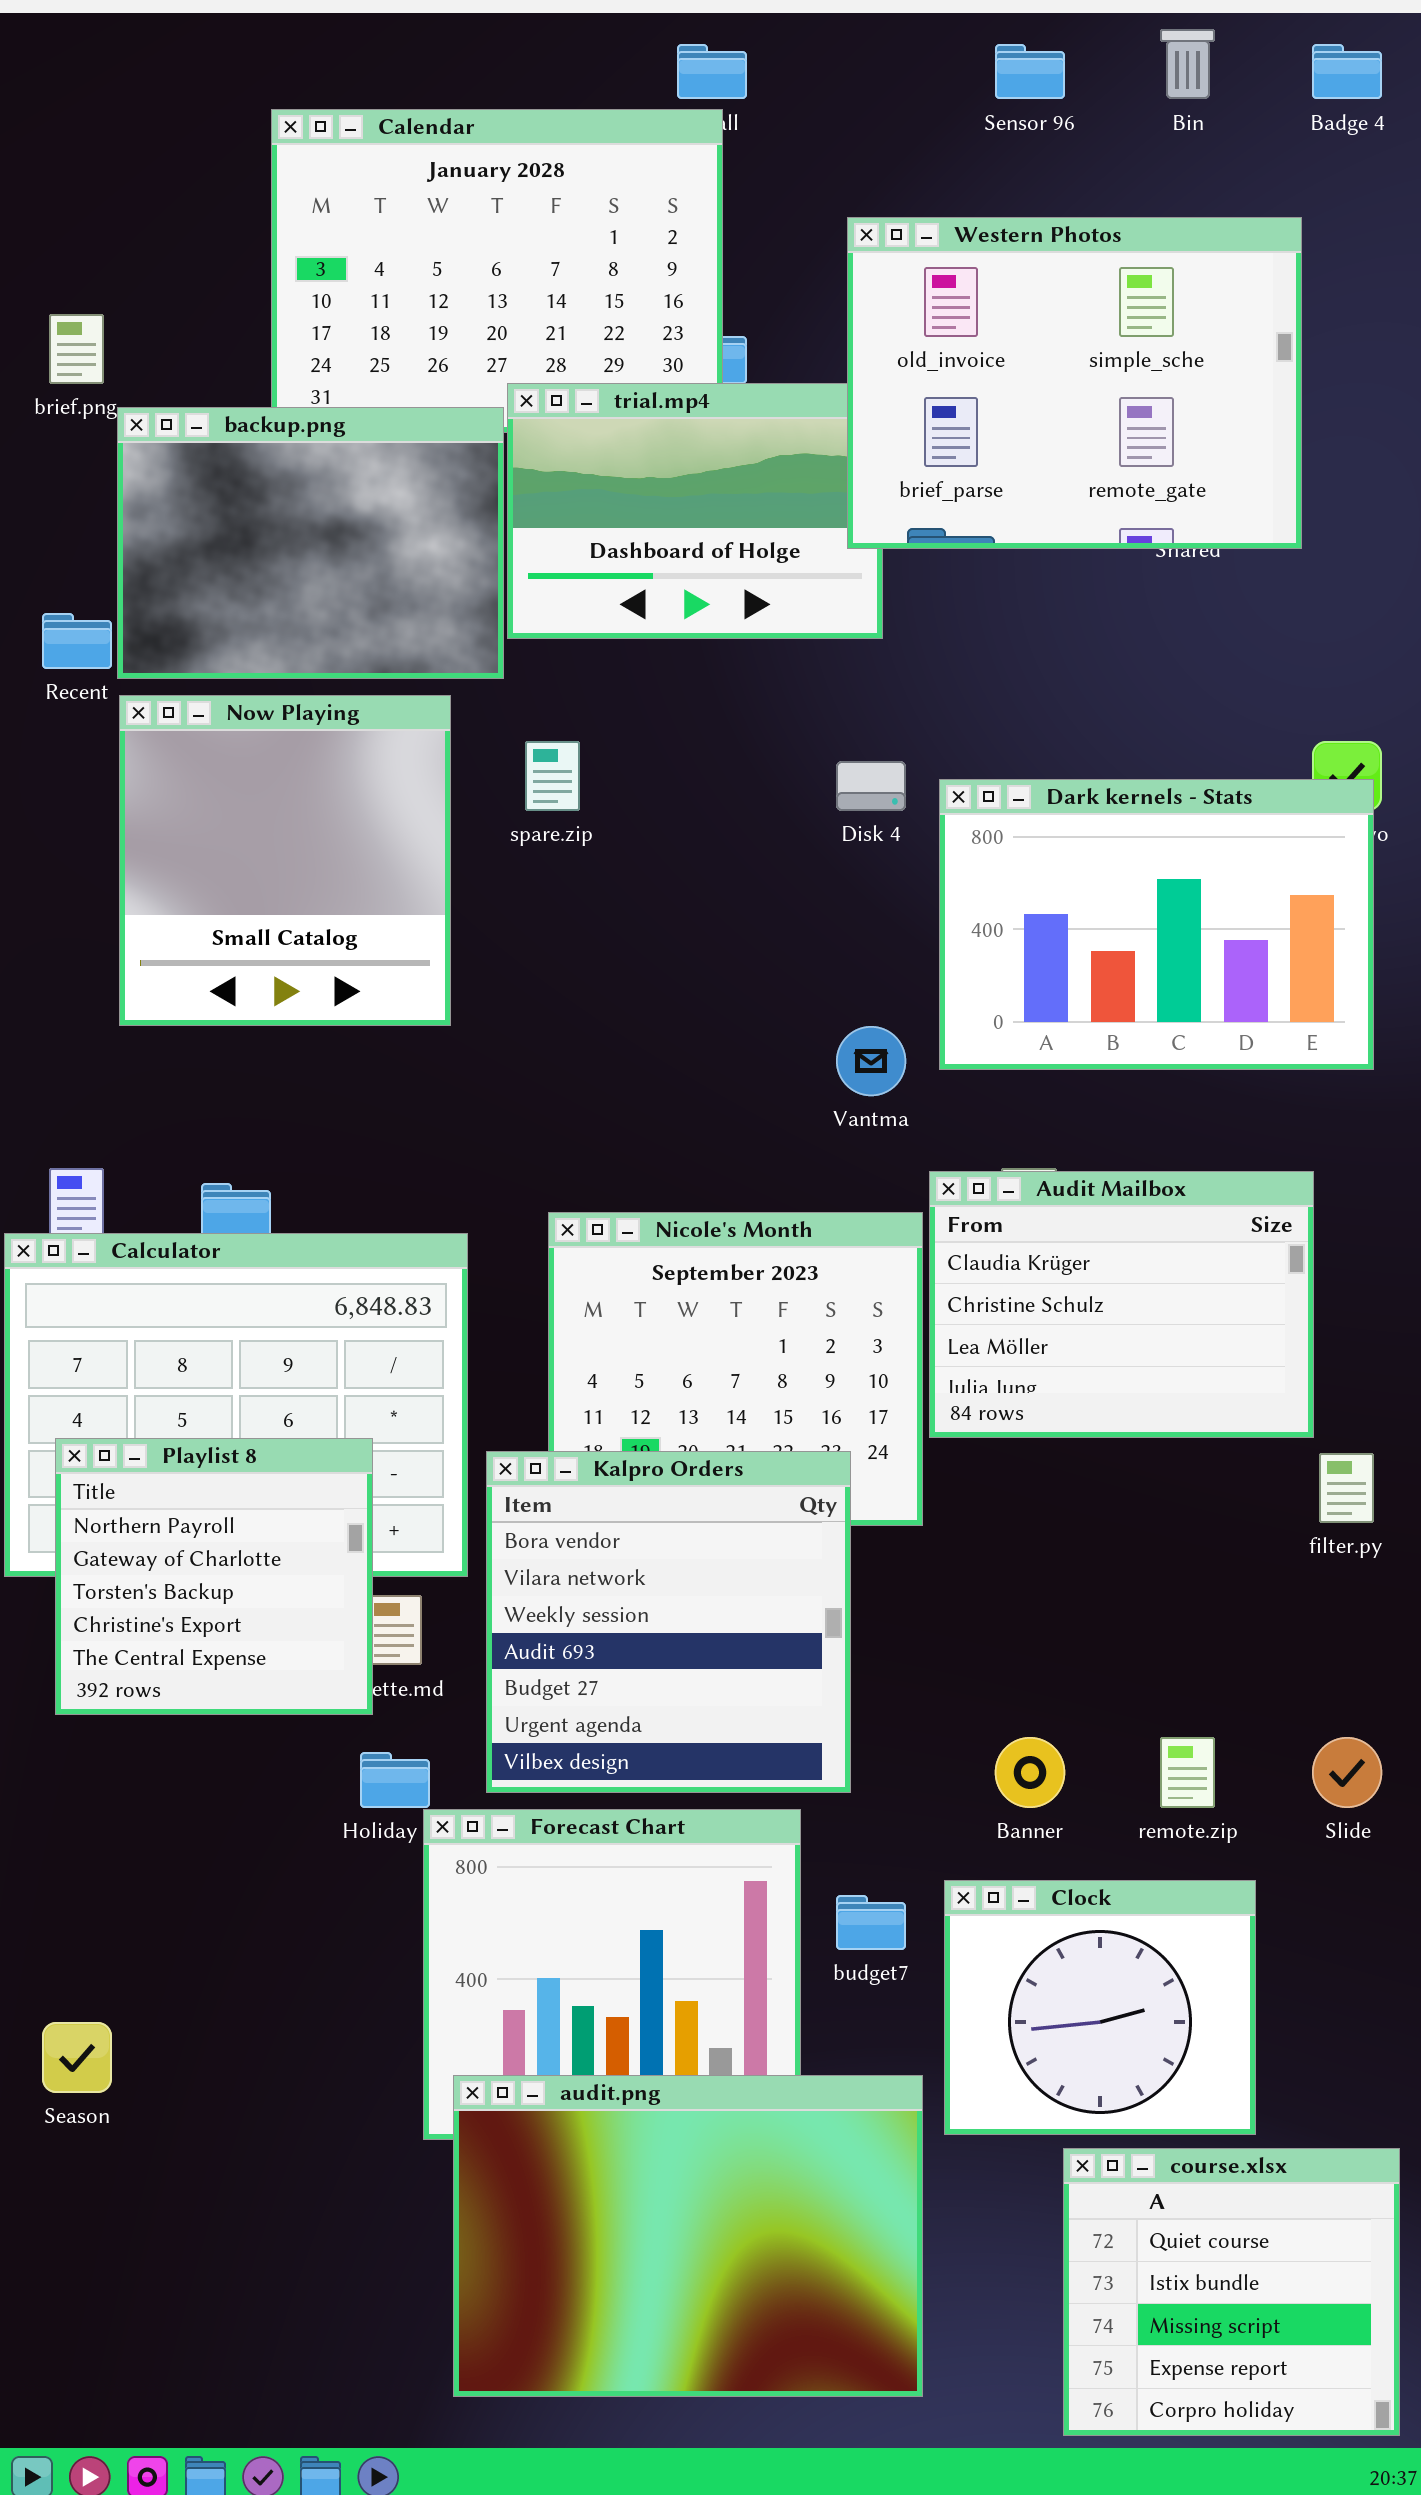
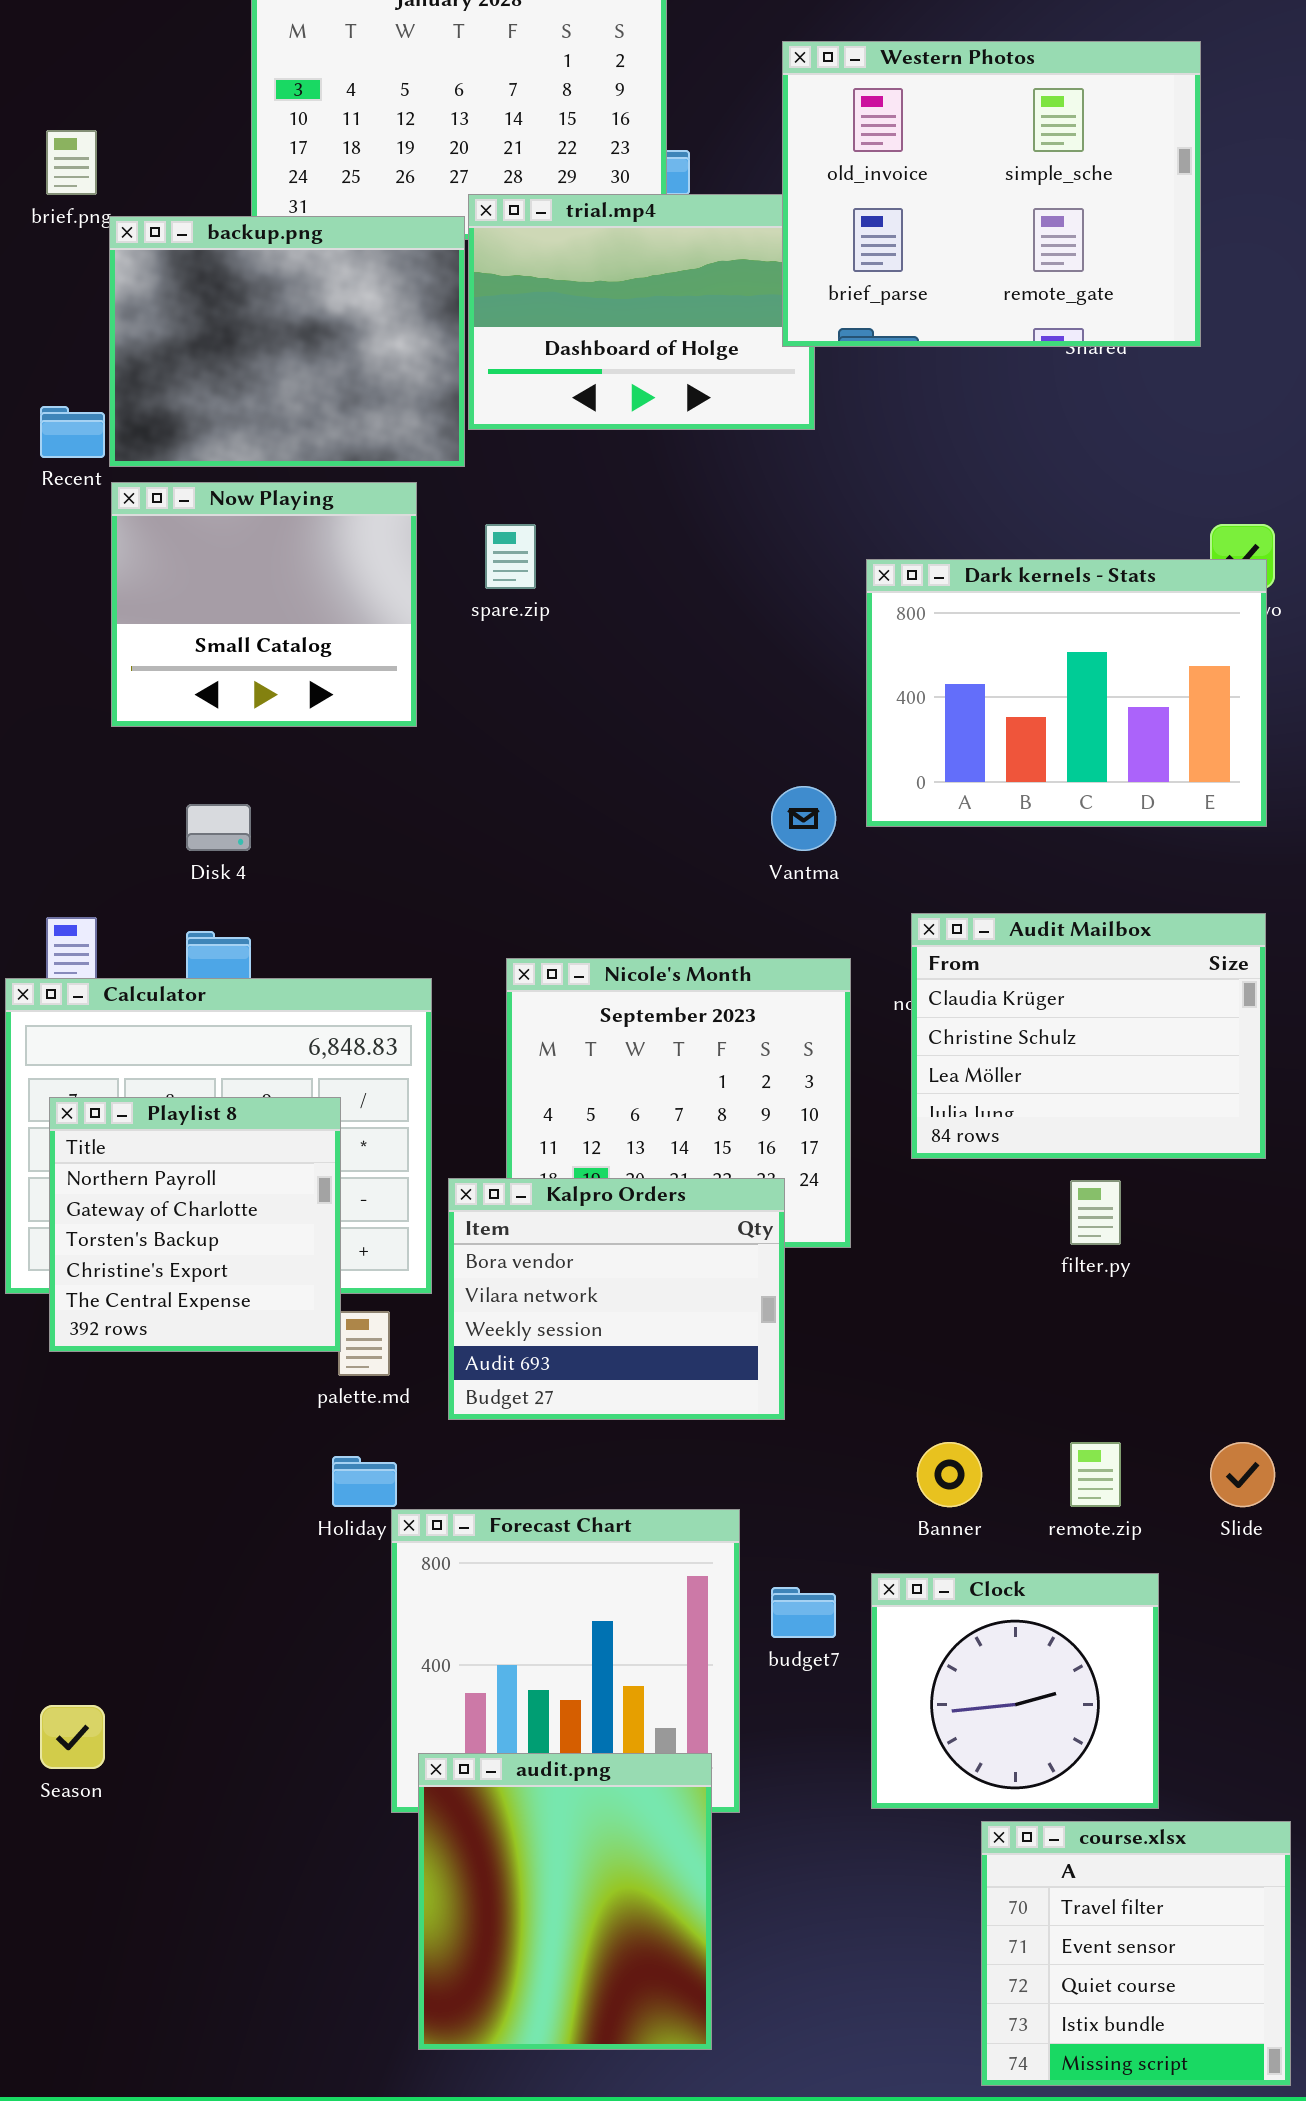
Now Playing: [119,695,451,1026] -> [111,482,417,727], resized
Disk 4: [836,761,906,811] -> [186,804,251,851], moved
Audit Mailbox: [929,1171,1314,1438] -> [911,913,1266,1159], moved
Playlist 8: [55,1438,373,1715] -> [49,1097,341,1352], moved
Kalpro Orders: [486,1451,851,1793] -> [448,1178,785,1420], resized
filter.py: [1319,1453,1374,1523] -> [1070,1180,1121,1245], moved
audit.png: [453,2075,923,2397] -> [418,1753,712,2050], resized
course.xlsx: [1063,2148,1400,2436] -> [981,1821,1291,2086], scrolled up 2 rows

